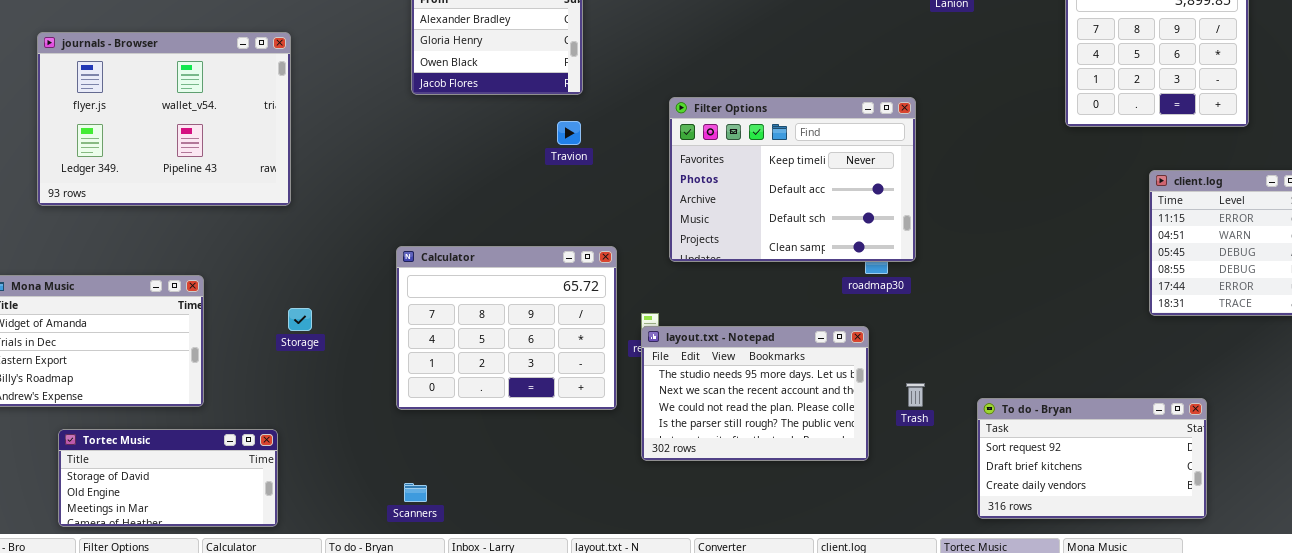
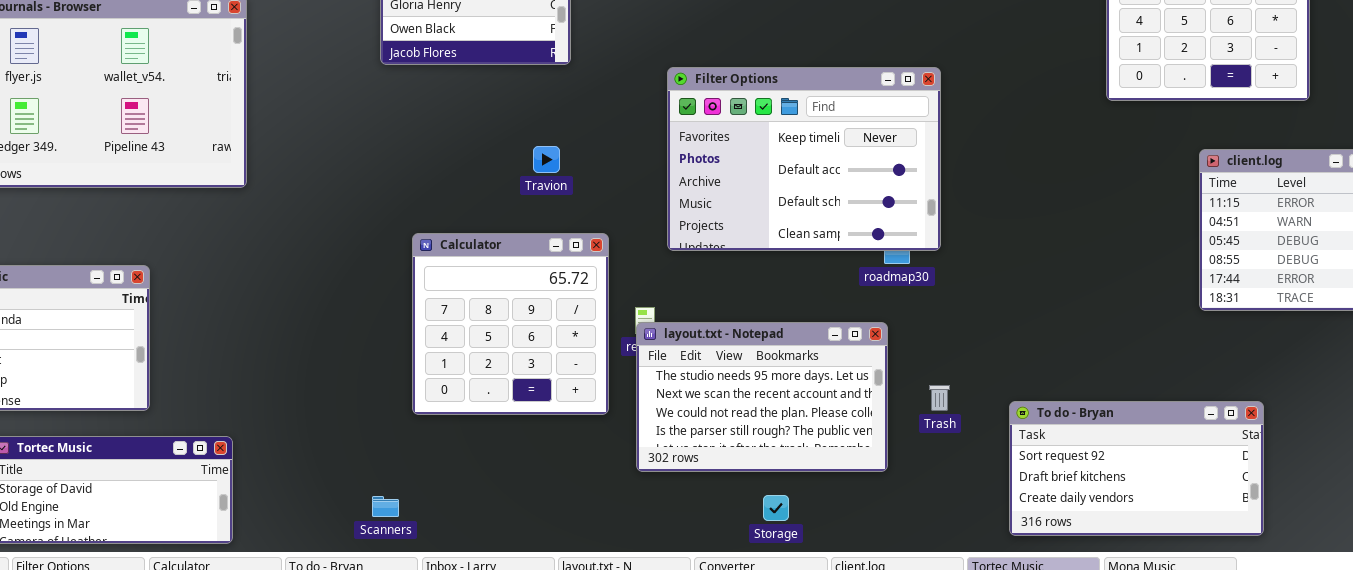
Travion: [557,121,581,145] -> [533,146,560,173], moved
Calculator: [396,246,617,410] -> [412,233,609,415], resized
Storage: [288,308,312,331] -> [763,495,789,521], moved

